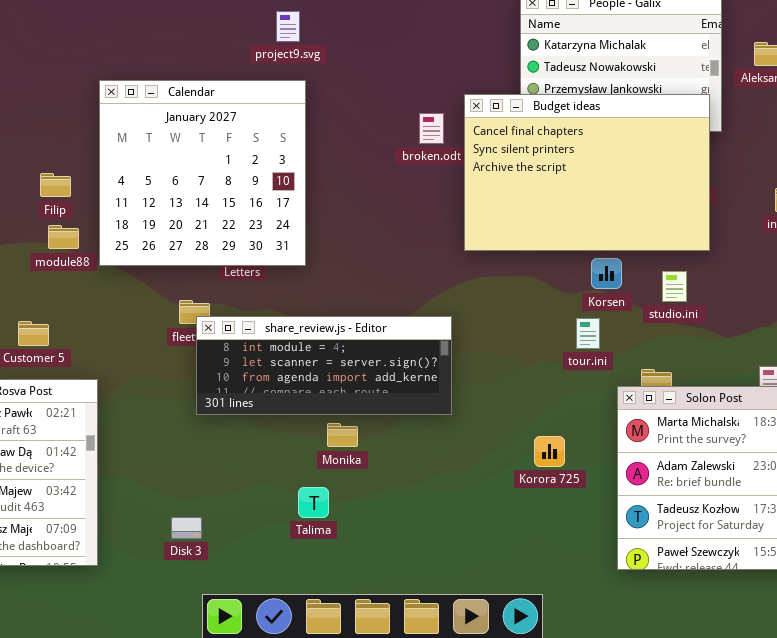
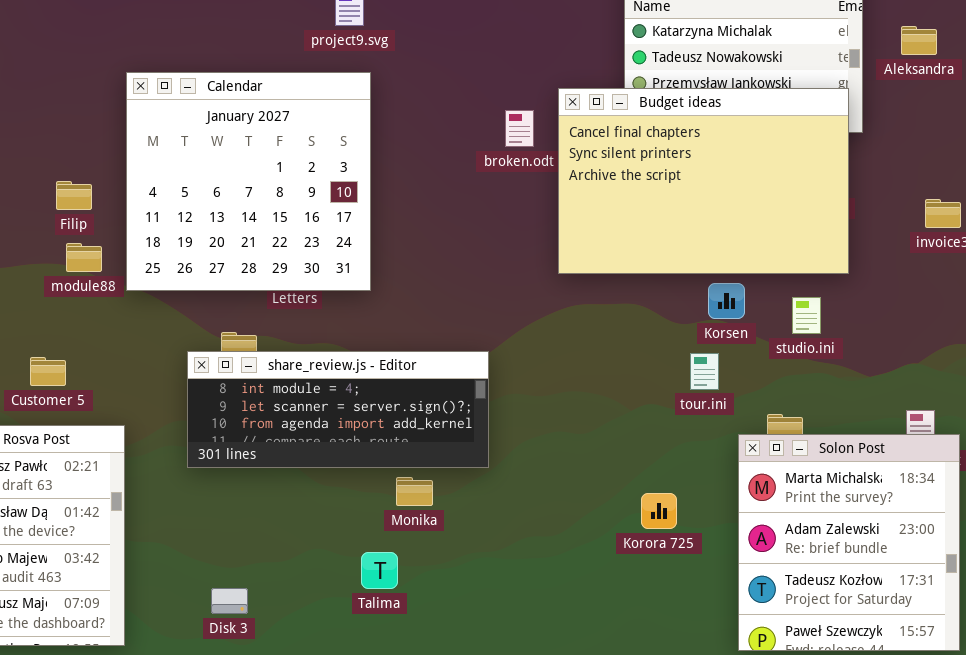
share_review.js - Editor: [196,316,452,415] -> [187,351,489,468], moved

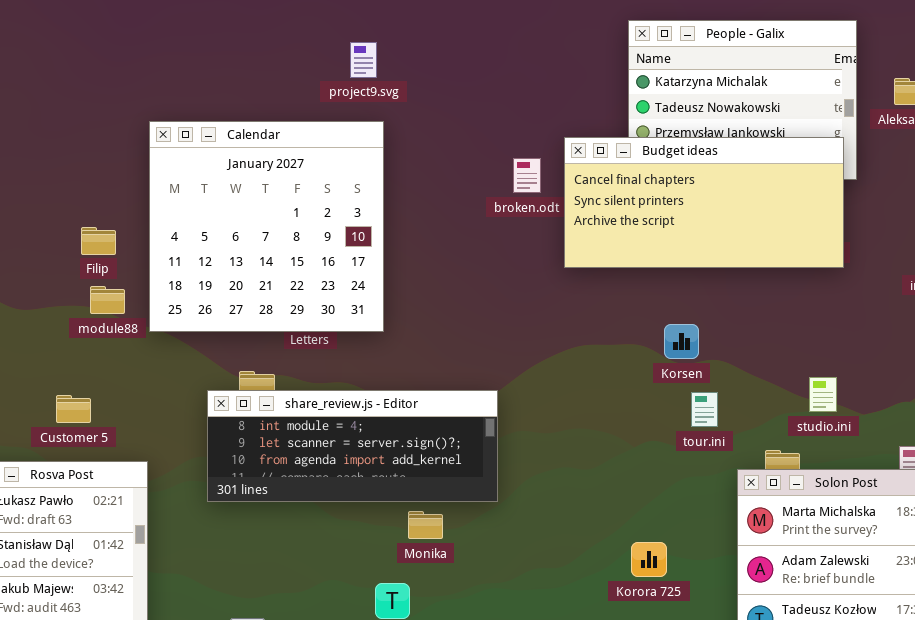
Budget ideas: [558,88,849,274] -> [564,137,844,268], resized
Korsen: [708,283,745,319] -> [664,324,699,359], moved
studio.ini: [792,297,821,334] -> [809,377,837,412], moved
Korora 725: [641,493,677,529] -> [631,542,667,577], moved

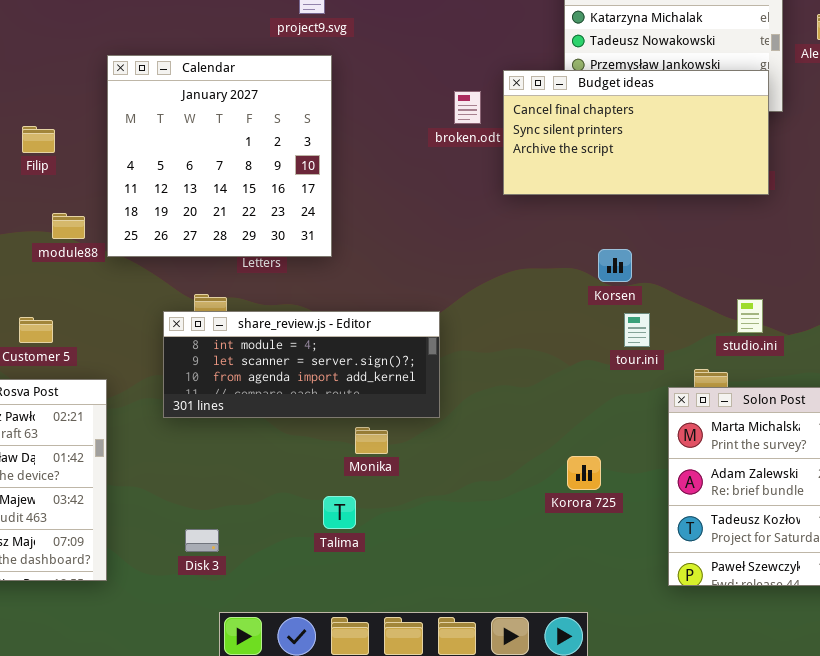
Filip: [81,227,116,255] -> [22,126,55,153], moved

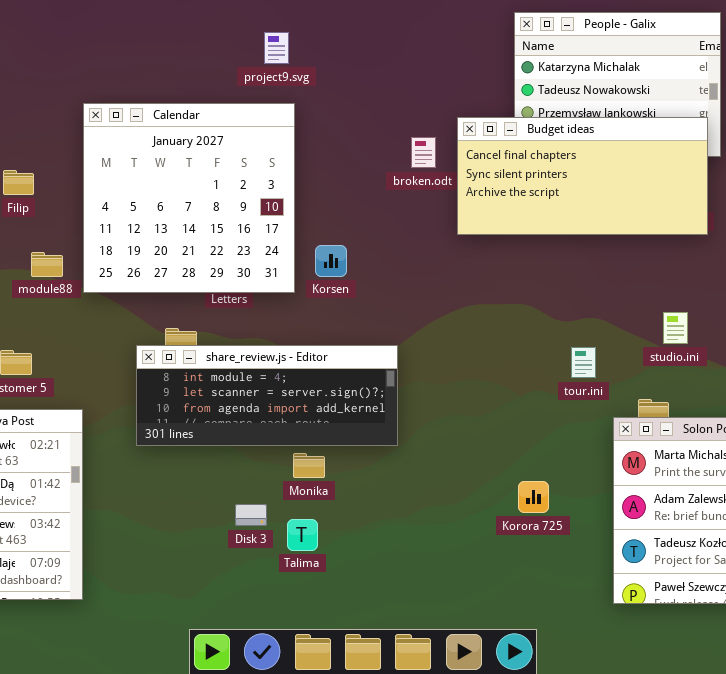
Korsen: [598,249,632,282] -> [315,245,347,277], moved
studio.ini: [737,299,763,333] -> [663,312,688,344], moved
Monika: [355,427,388,454] -> [293,453,325,478], moved
Disk 3: [185,529,219,552] -> [235,504,267,526], moved

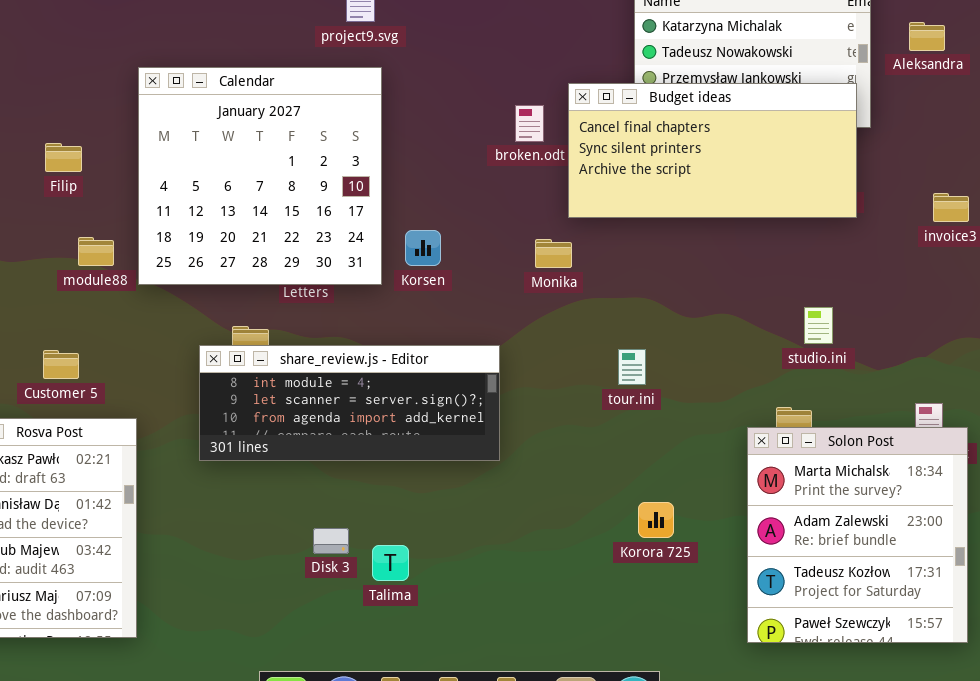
tour.ini: [571,347,596,378] -> [618,349,646,385], moved
Monika: [293,453,325,478] -> [535,239,572,268], moved

